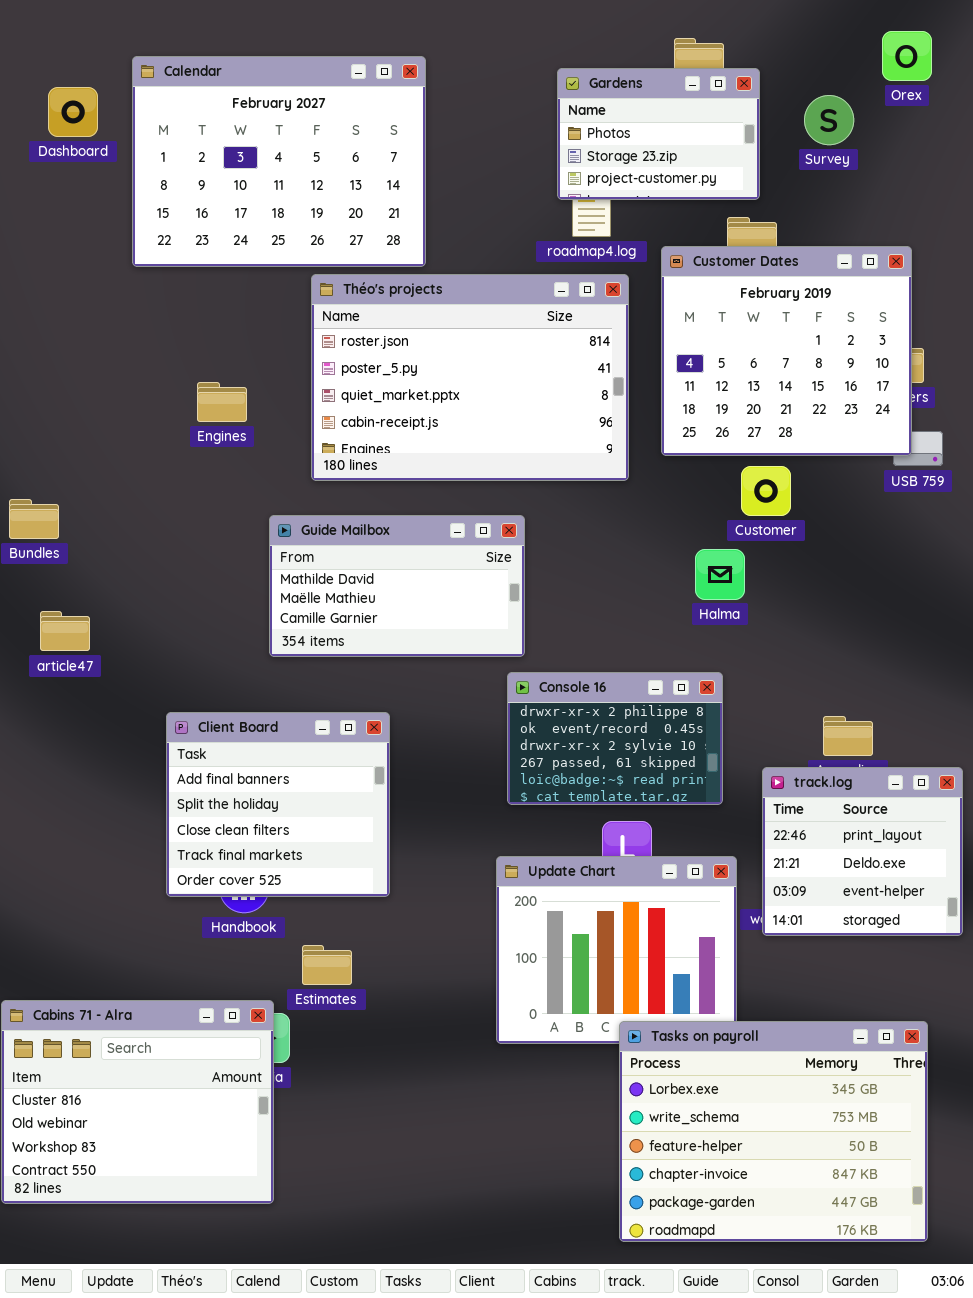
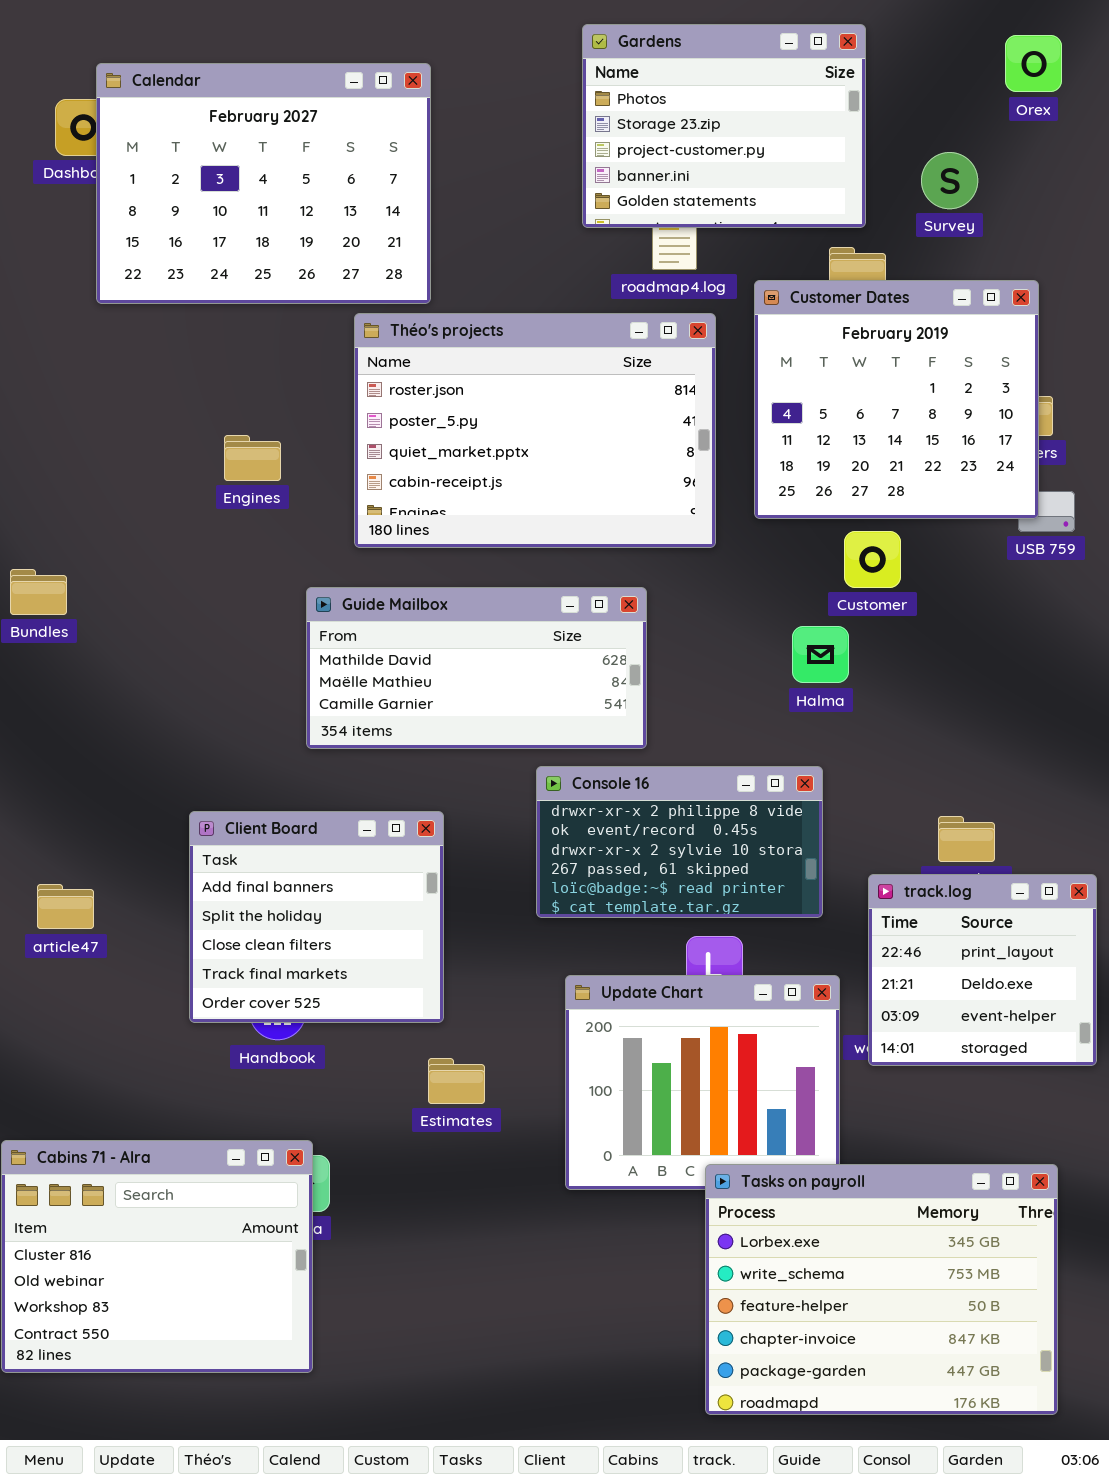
Calendar: [132,56,426,267] -> [96,63,431,304], moved
Gardens: [557,68,760,200] -> [582,24,866,228], resized
Survey: [804,95,854,145] -> [921,152,978,209], moved
Guide Mailbox: [269,515,525,657] -> [306,587,647,749], resized
article47: [40,611,90,651] -> [37,884,94,929], moved
Console 16: [507,672,723,805] -> [536,766,823,918], resized
Estimates: [302,945,352,985] -> [428,1058,485,1104], moved

